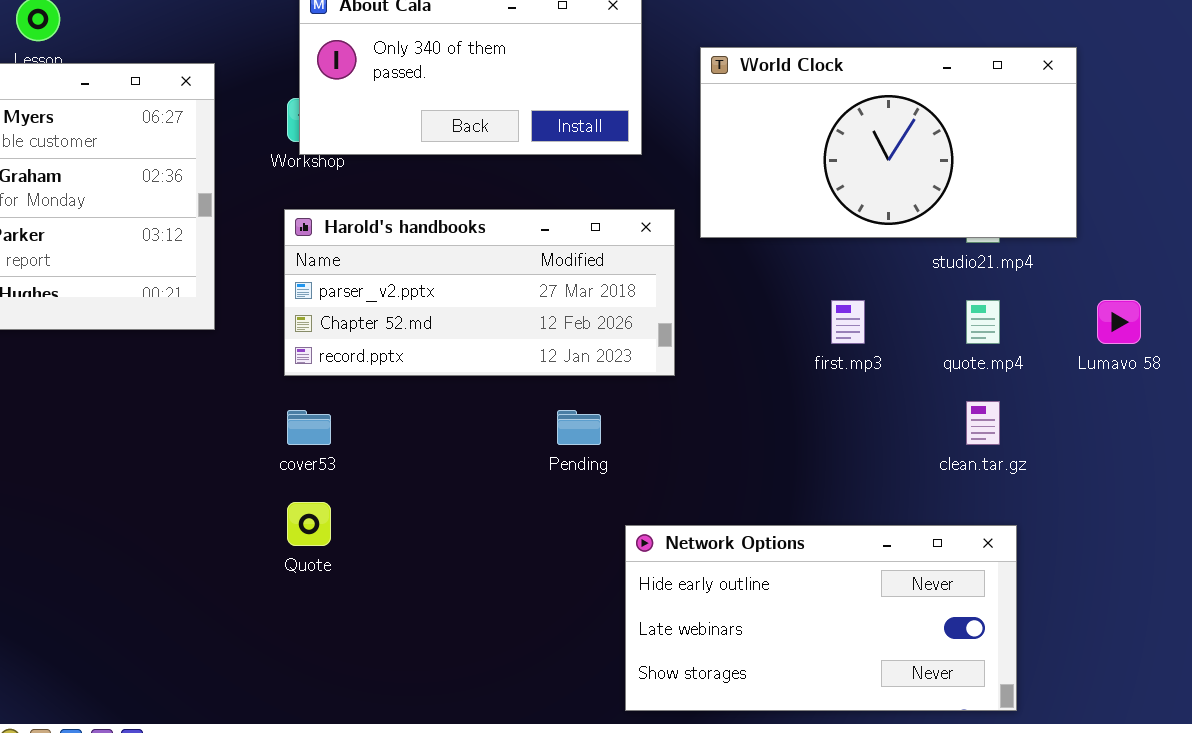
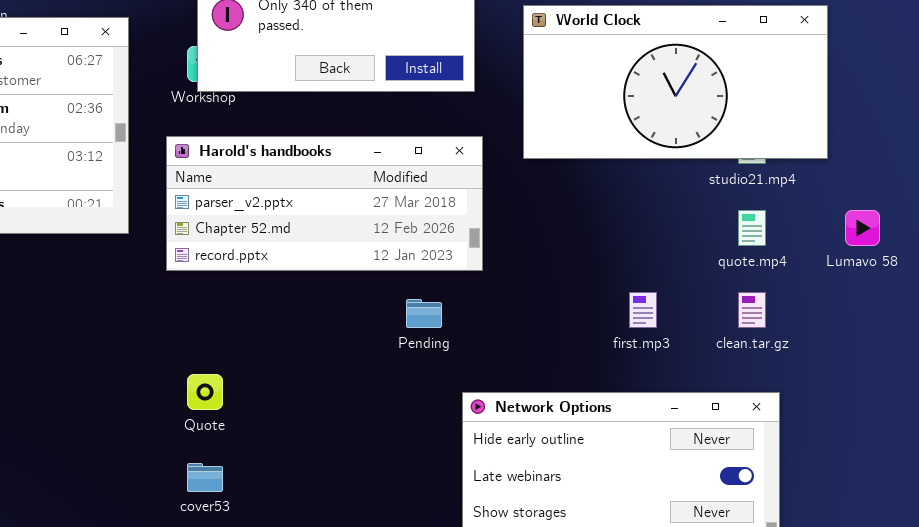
Harold's handbooks: [284,209,675,376] -> [166,136,483,271], moved
first.mp3: [831,300,865,344] -> [629,292,657,328], moved
cover53: [287,410,331,445] -> [187,463,223,492], moved

